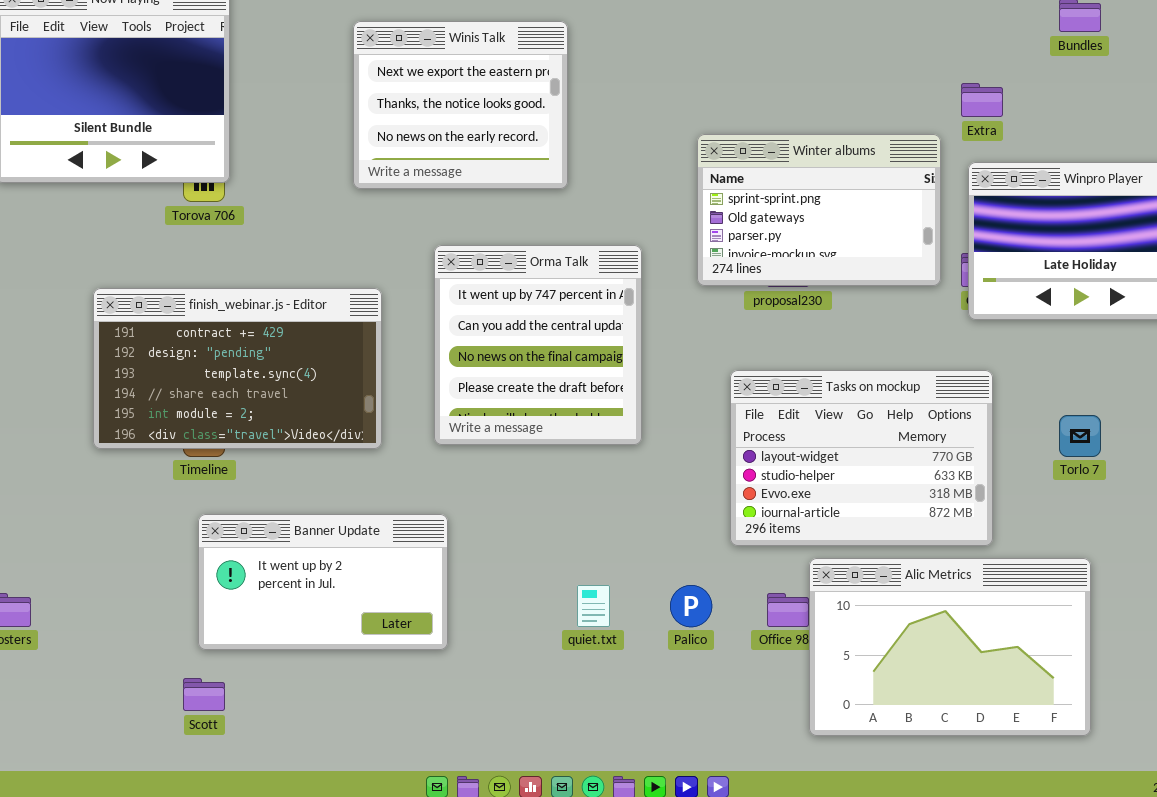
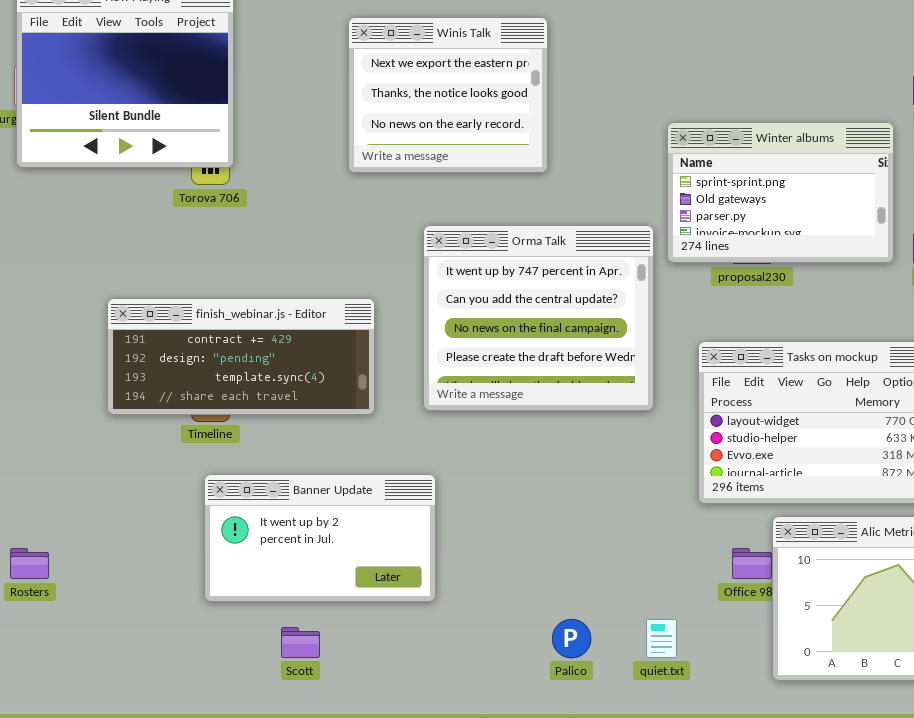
Orma Talk: [434,245,642,445] -> [423,225,654,411], resized
finish_webinar.js - Editor: [93,288,382,449] -> [107,298,375,415], resized
quiet.txt: [577,585,610,627] -> [646,619,677,658], moved
Palico: [670,585,712,627] -> [552,619,591,658], moved
Scott: [183,678,225,711] -> [281,627,320,658], moved

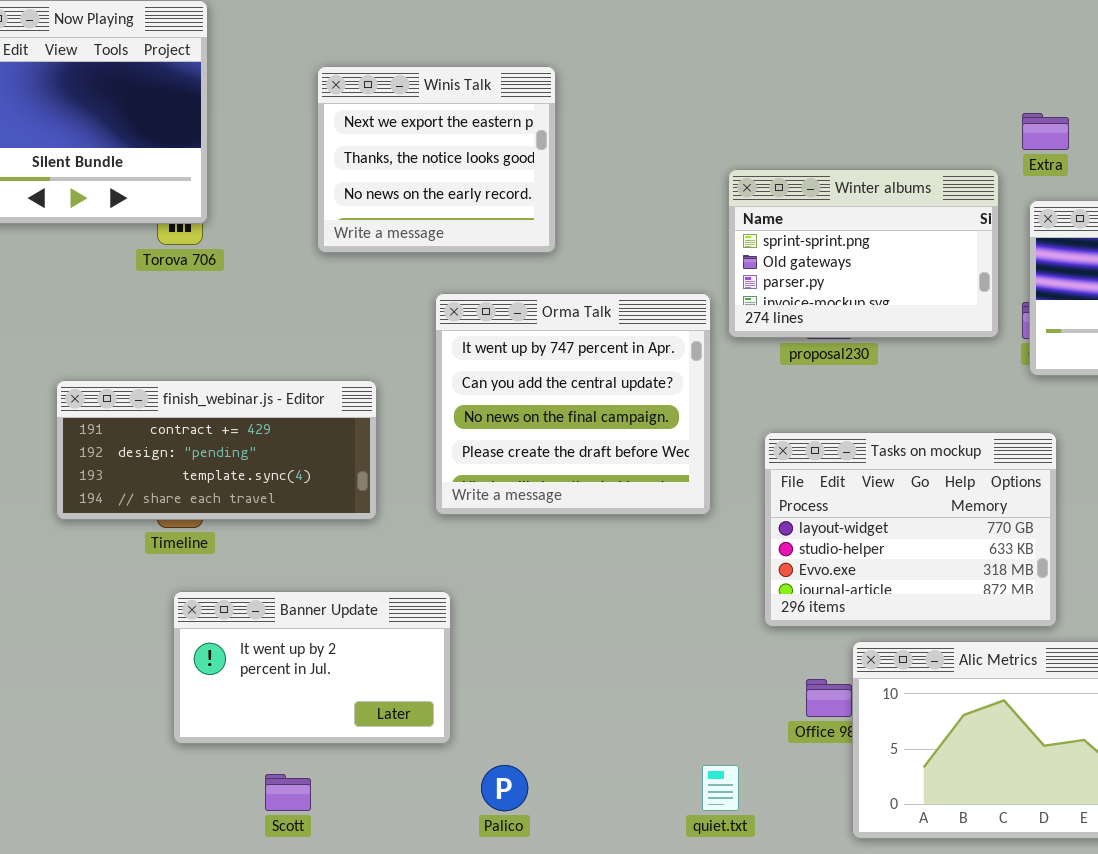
Winis Talk: [348,17,548,173] -> [317,66,556,253], moved
Palico: [552,619,591,658] -> [481,765,528,811], moved

